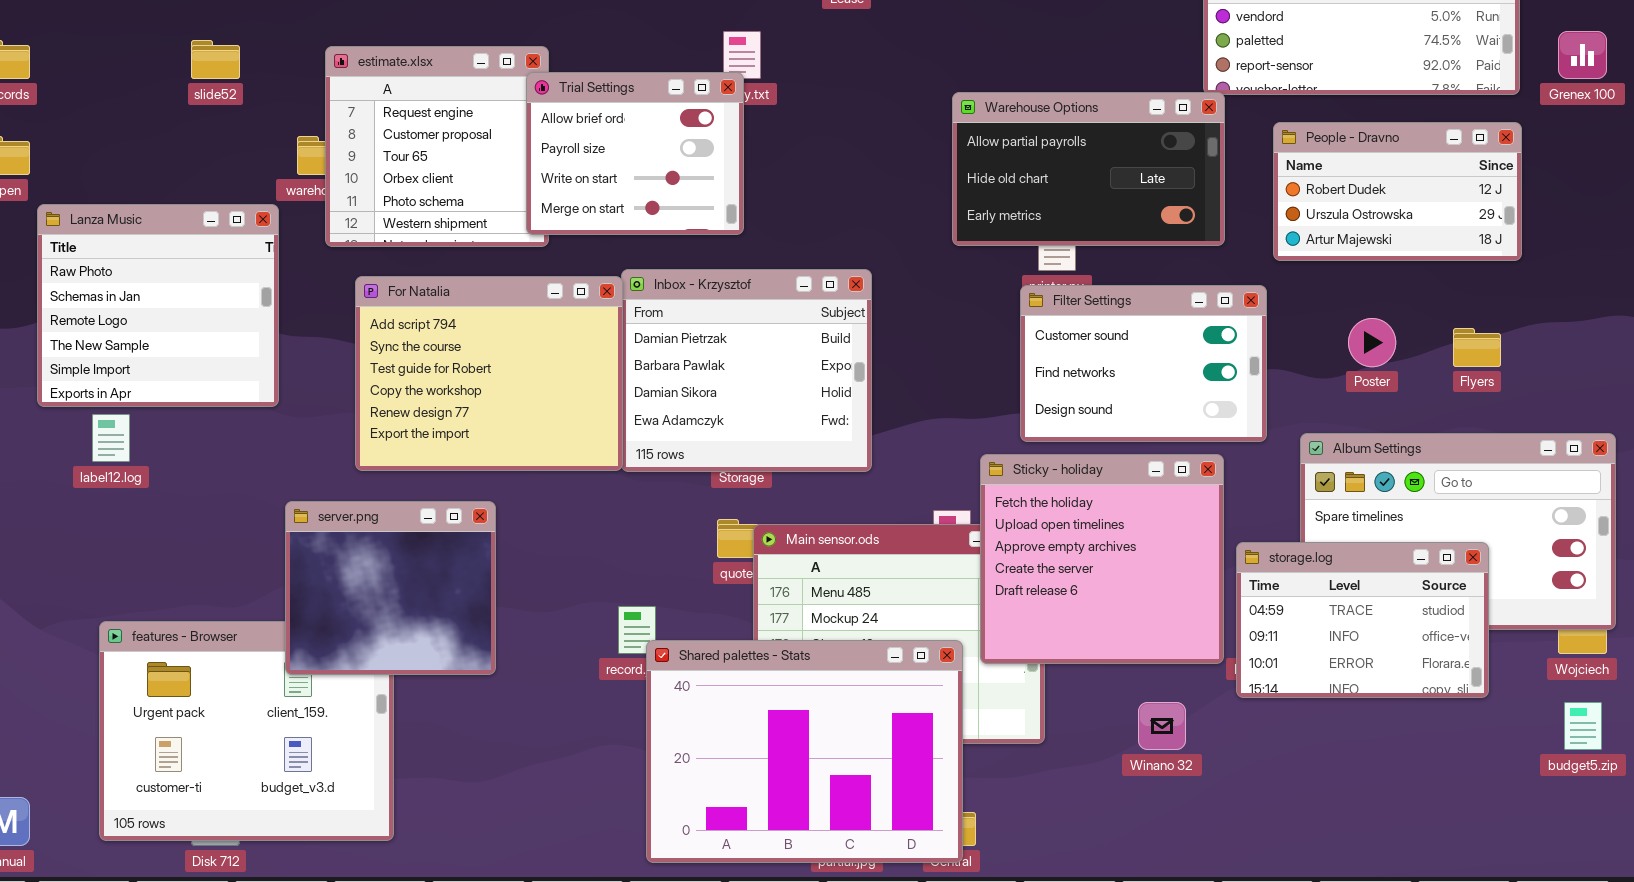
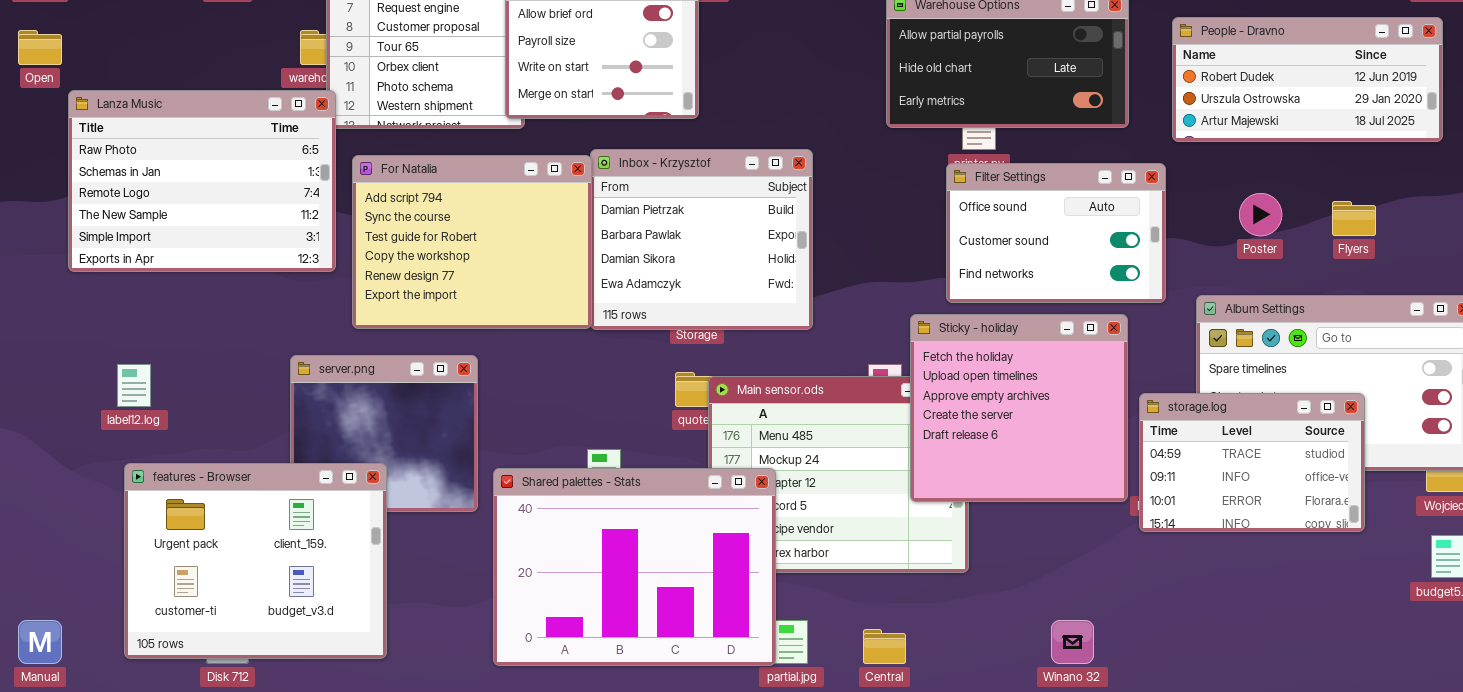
People - Dravno: [1273,122,1522,261] -> [1172,17,1443,142], resized
Lanza Music: [37,204,279,407] -> [68,90,336,272], resized
Filter Settings: [1020,285,1267,442] -> [946,163,1166,303], scrolled up 1 row
label12.log: [92,414,130,462] -> [117,364,151,407], moved
features - Browser: [99,621,394,841] -> [124,463,387,659], raised
Shared palettes - Stats: [646,640,963,863] -> [493,468,776,666], moved
Winano 32: [1138,702,1186,750] -> [1051,620,1094,664], moved

